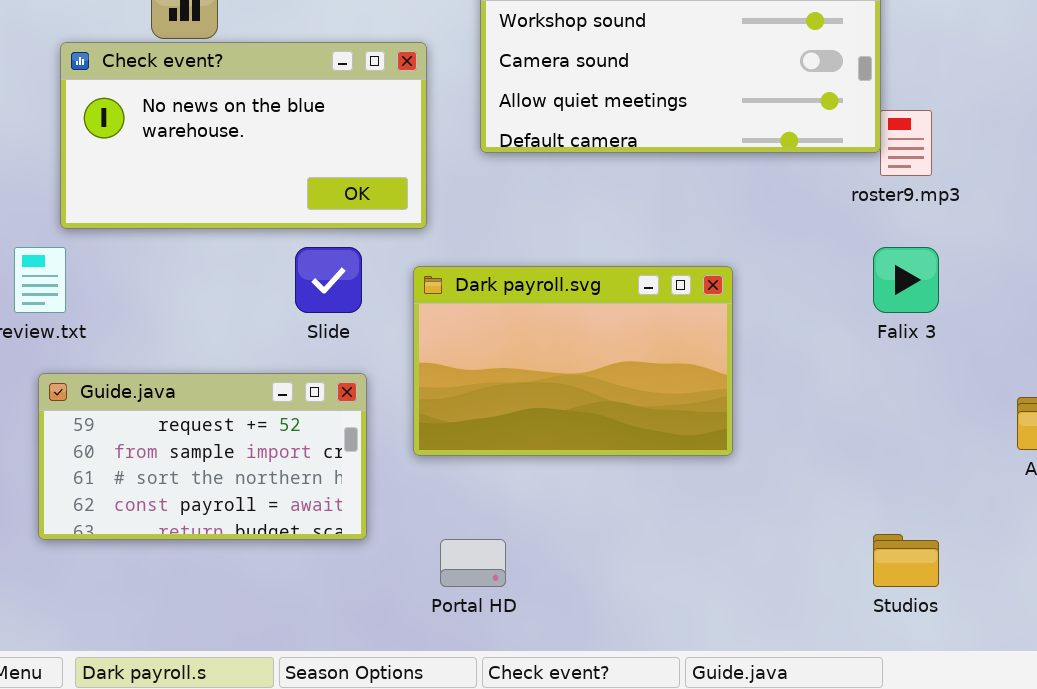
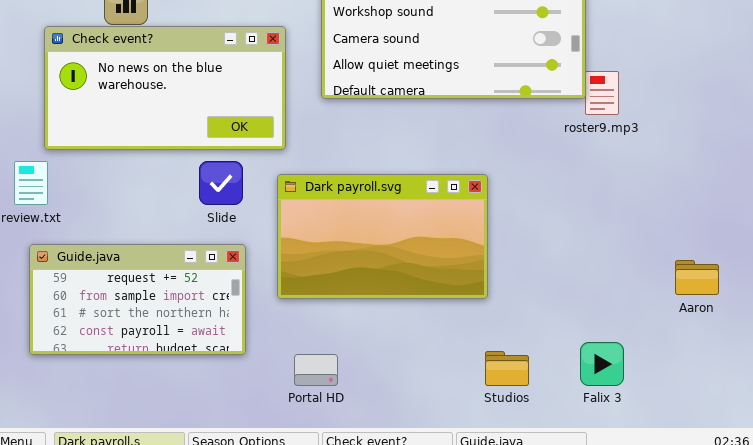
Falix 3: [873,247,939,313] -> [580,342,624,386], moved
Studios: [873,534,939,587] -> [485,351,529,386], moved

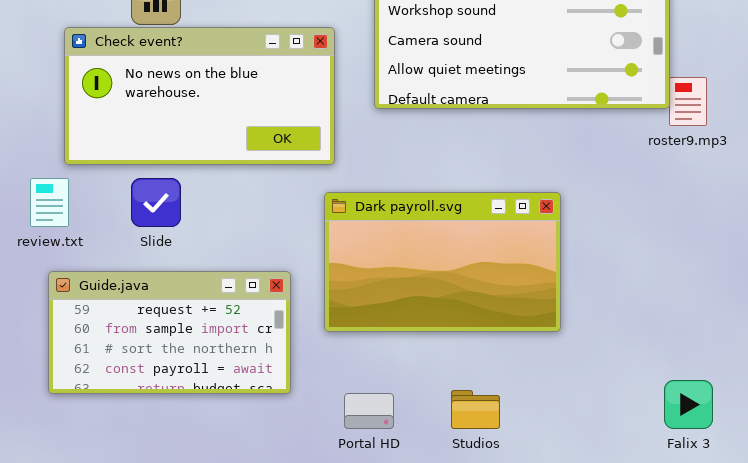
Slide: [199,161,243,205] -> [131,178,181,227], moved
Studios: [485,351,529,386] -> [451,390,500,429], moved

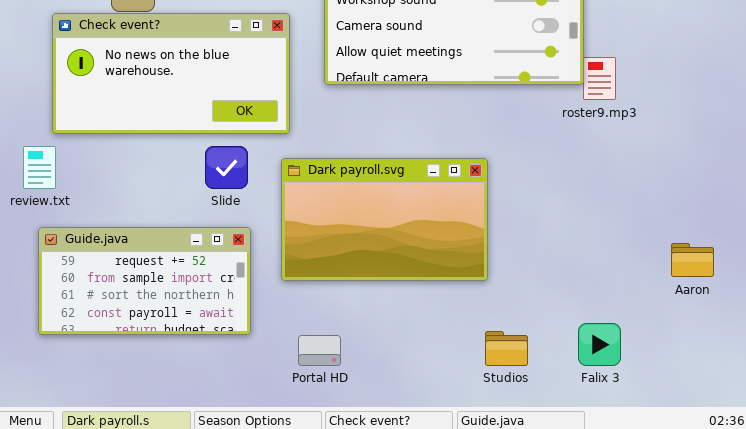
Slide: [131,178,181,227] -> [205,146,248,189], moved
Studios: [451,390,500,429] -> [485,331,528,366], moved

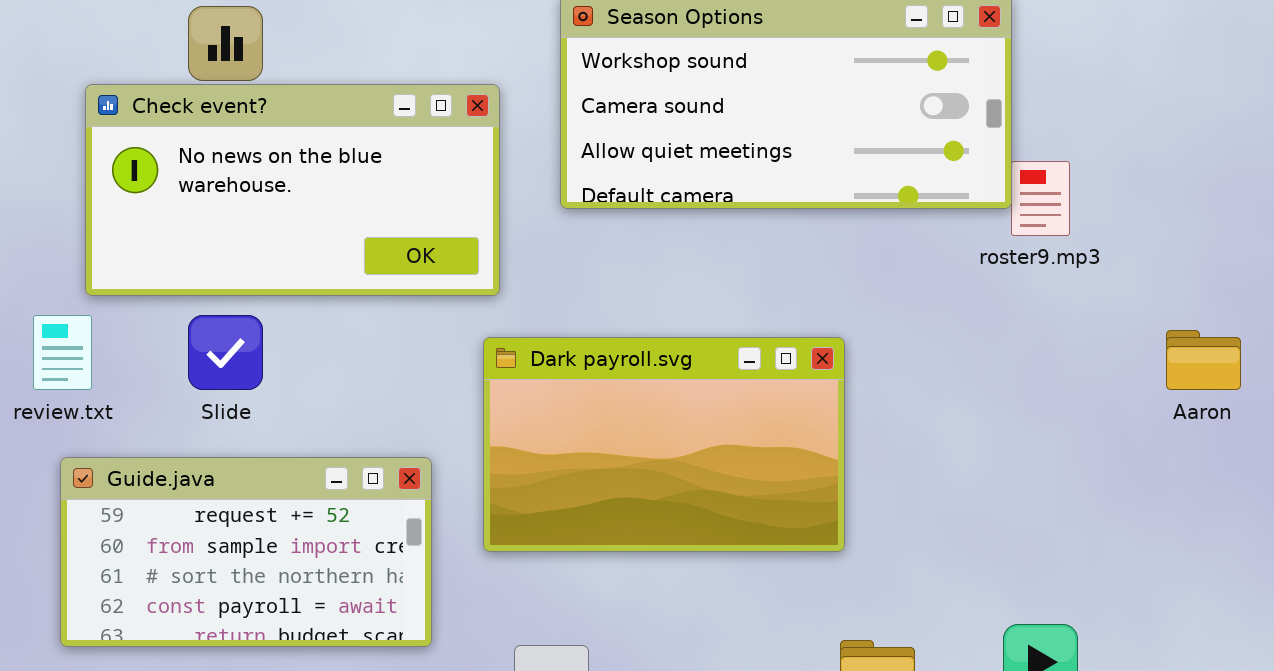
Slide: [205,146,248,189] -> [188,315,263,390], moved
Aaron: [671,243,714,277] -> [1166,330,1241,390], moved

